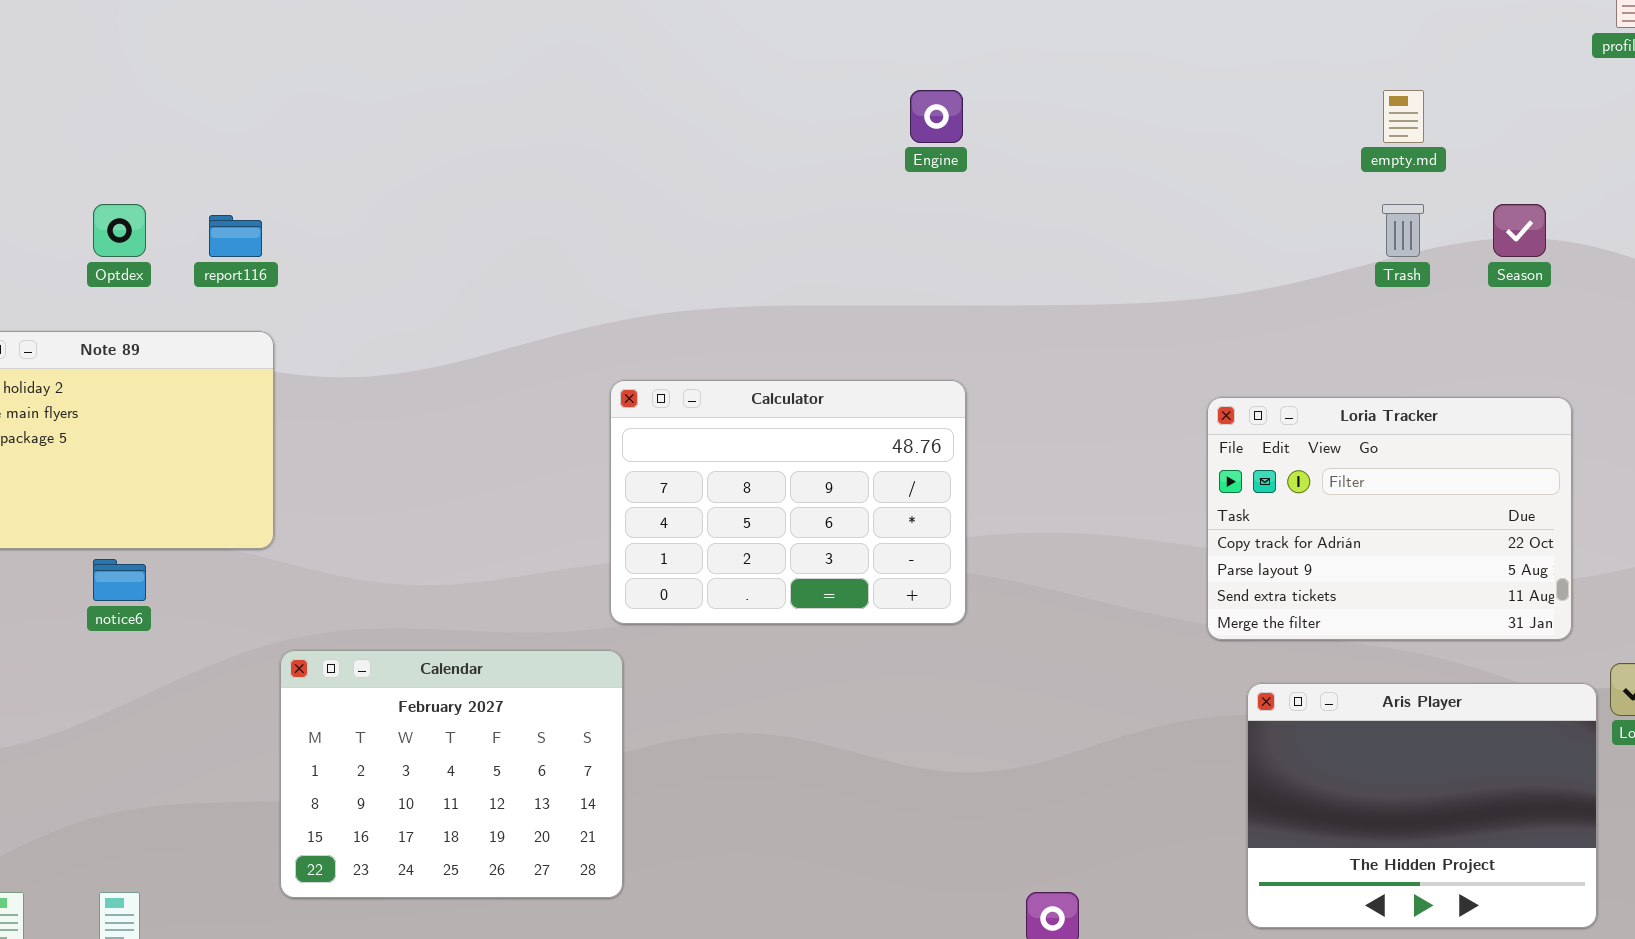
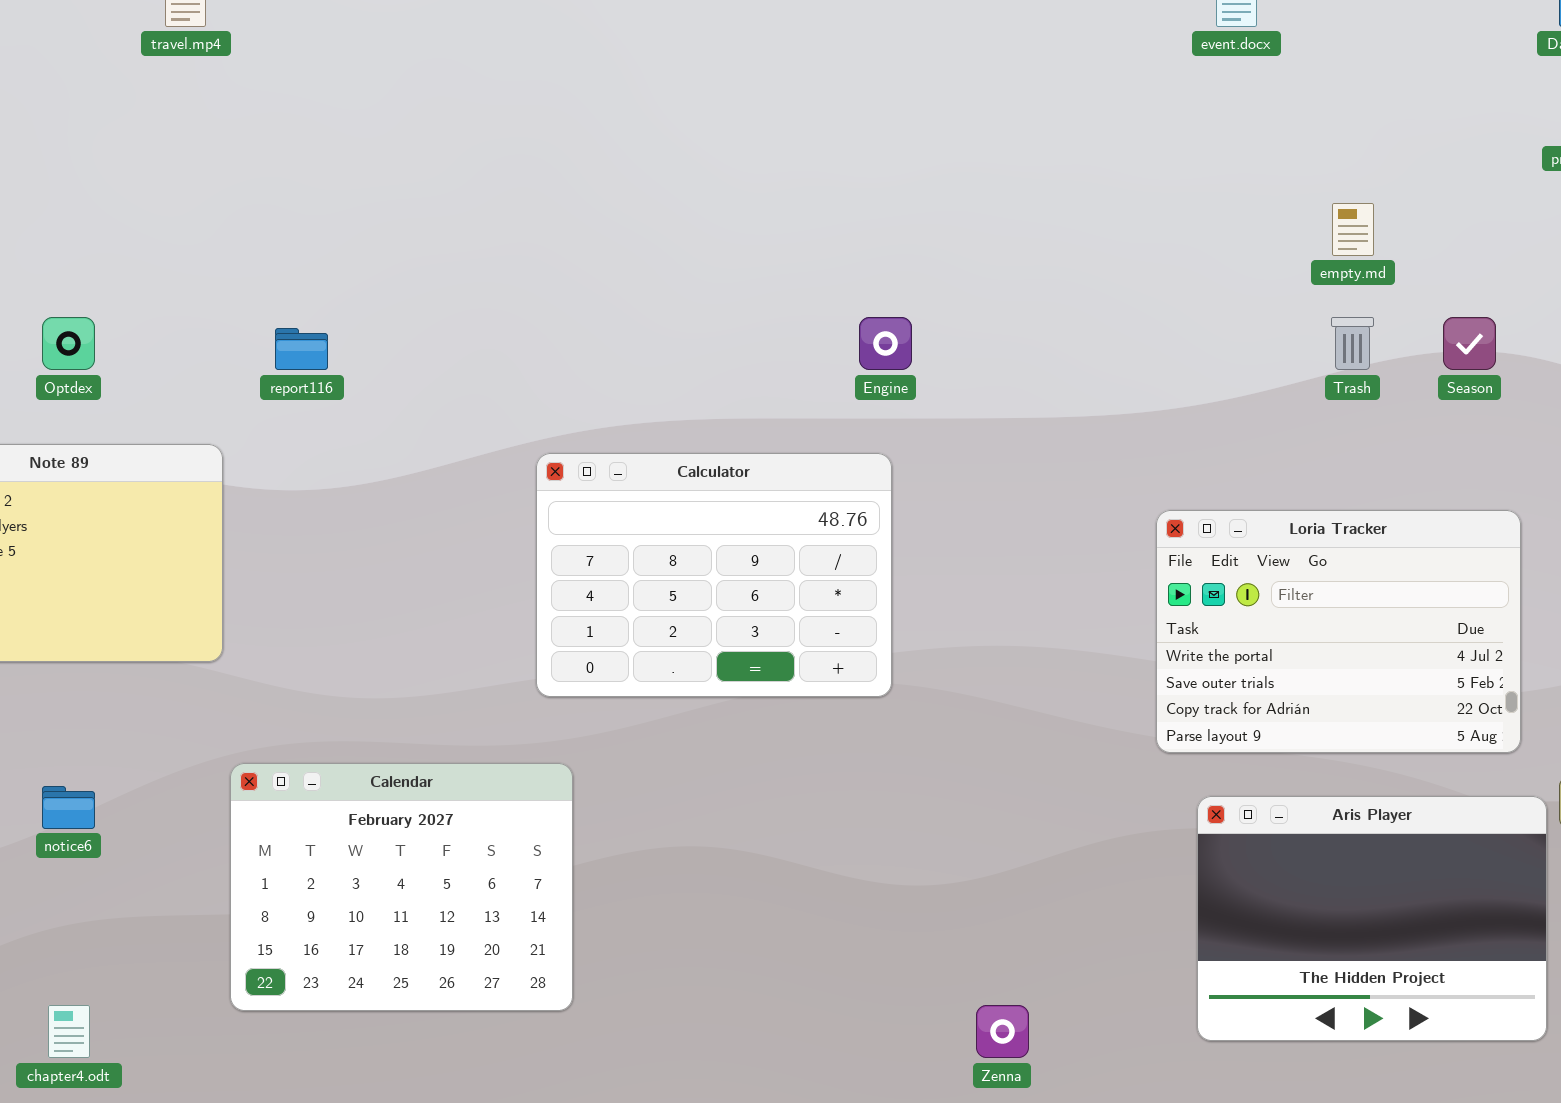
Engine: [910,90,963,143] -> [859,317,912,370], moved
report116: [209,215,262,257] -> [275,328,328,370], moved
Calculator: [610,380,966,624] -> [536,453,892,697], moved
Loria Tracker: [1207,397,1572,640] -> [1156,510,1521,753], scrolled up 2 rows
notice6: [93,559,146,601] -> [42,786,95,829], moved

